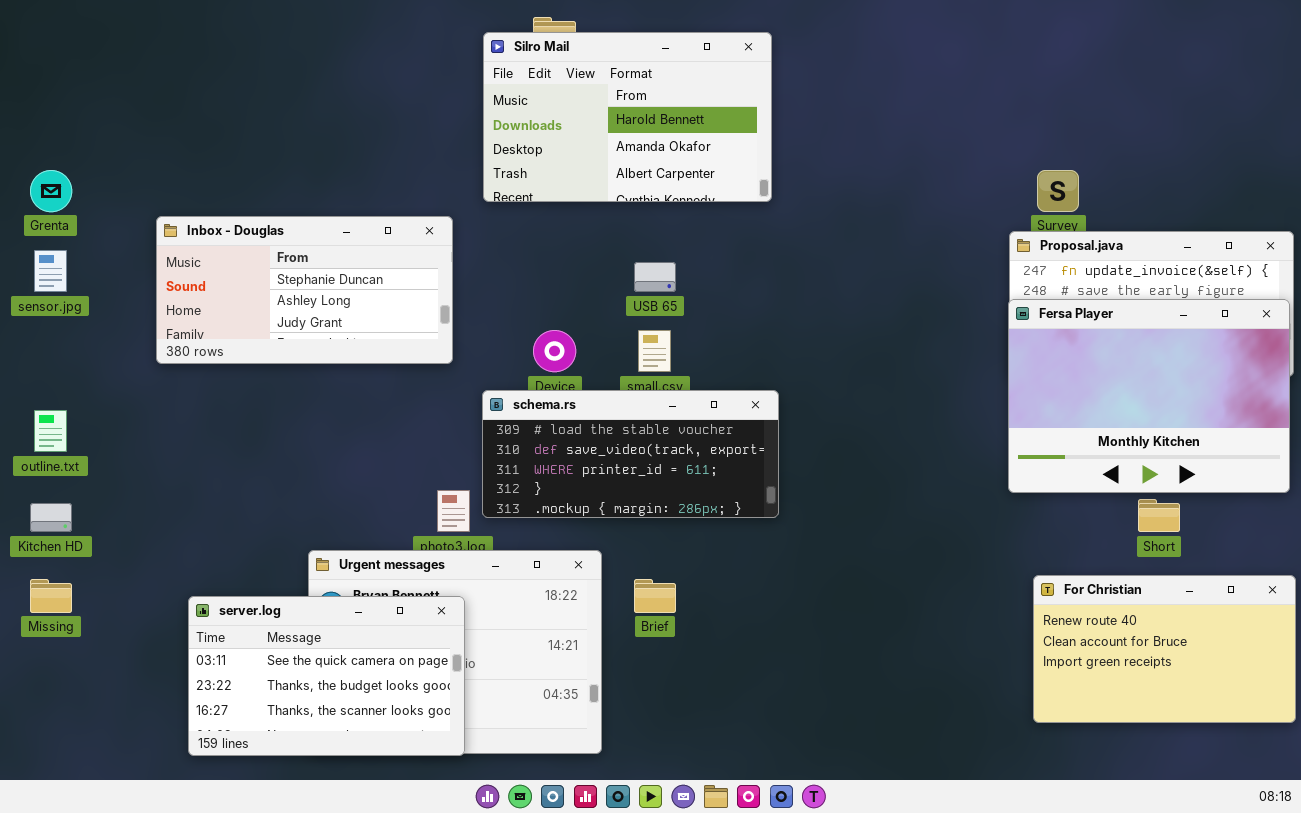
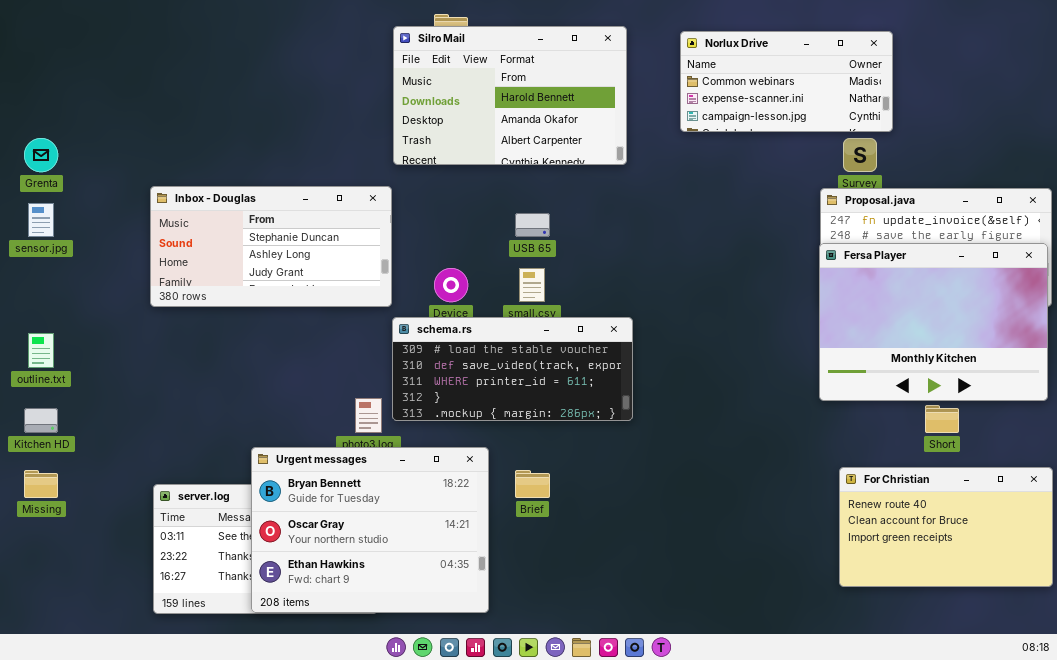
Norlux Drive: none -> [680,31,893,132], opened
Inbox - Douglas: [156,216,453,364] -> [150,186,392,307], moved
Urgent messages: [308,550,602,754] -> [251,447,489,613], raised

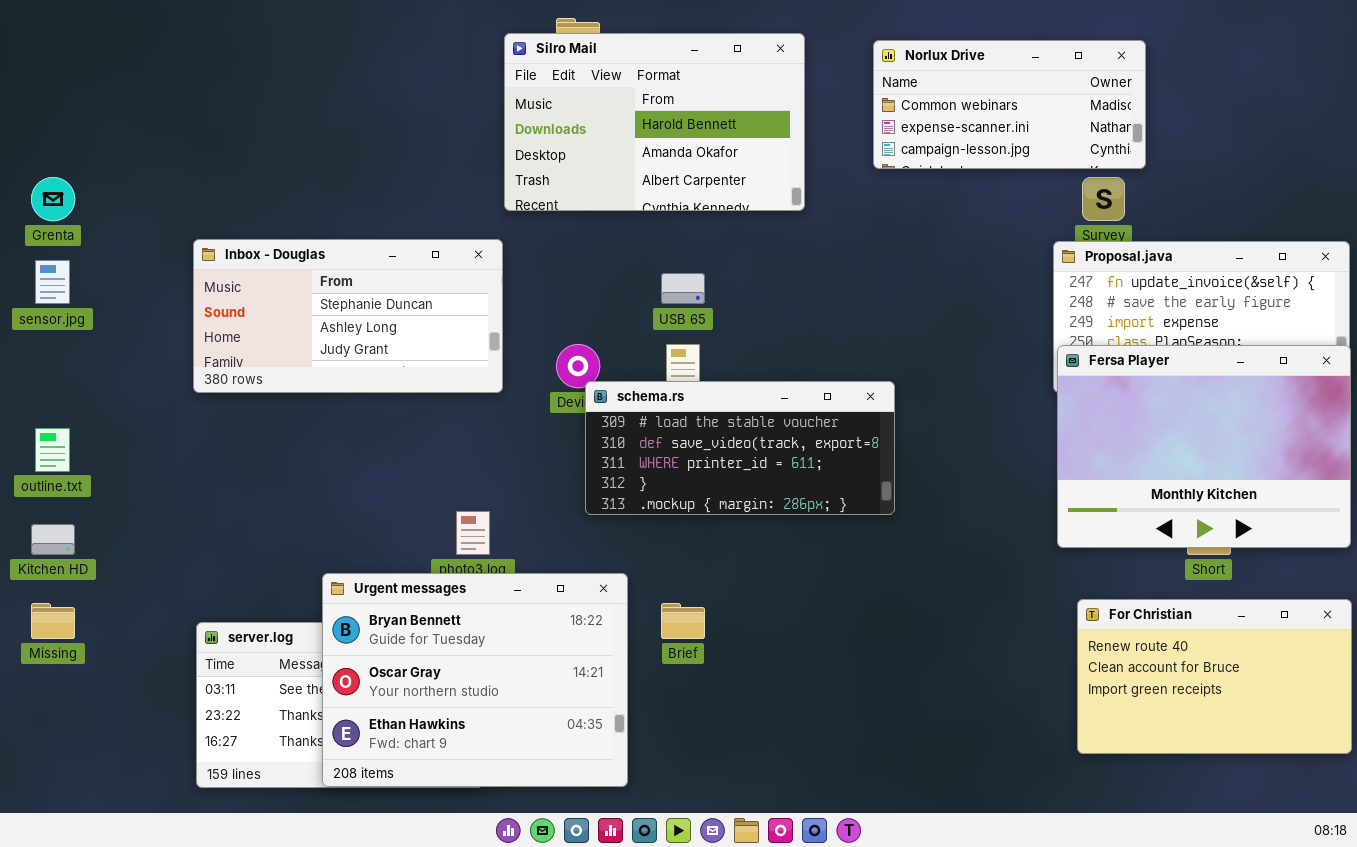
Fersa Player: [819,243,1048,401] -> [1057,345,1351,548], moved
schema.rs: [392,317,633,421] -> [585,381,895,515], moved

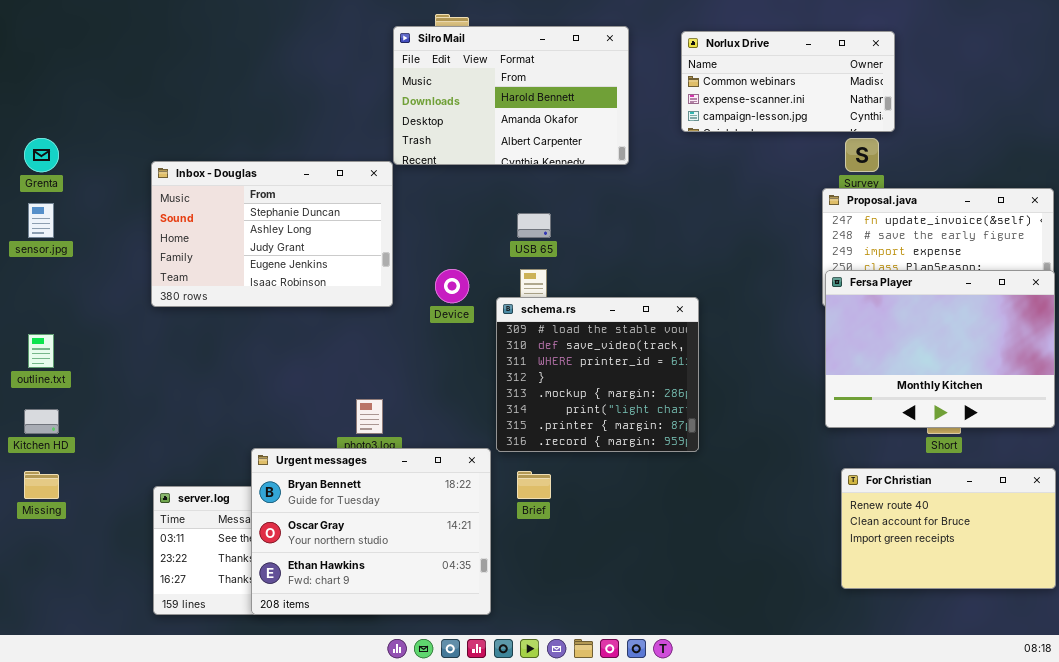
Inbox - Douglas: [193,239,503,393] -> [151,161,393,307], resized
schema.rs: [585,381,895,515] -> [496,297,699,452], resized

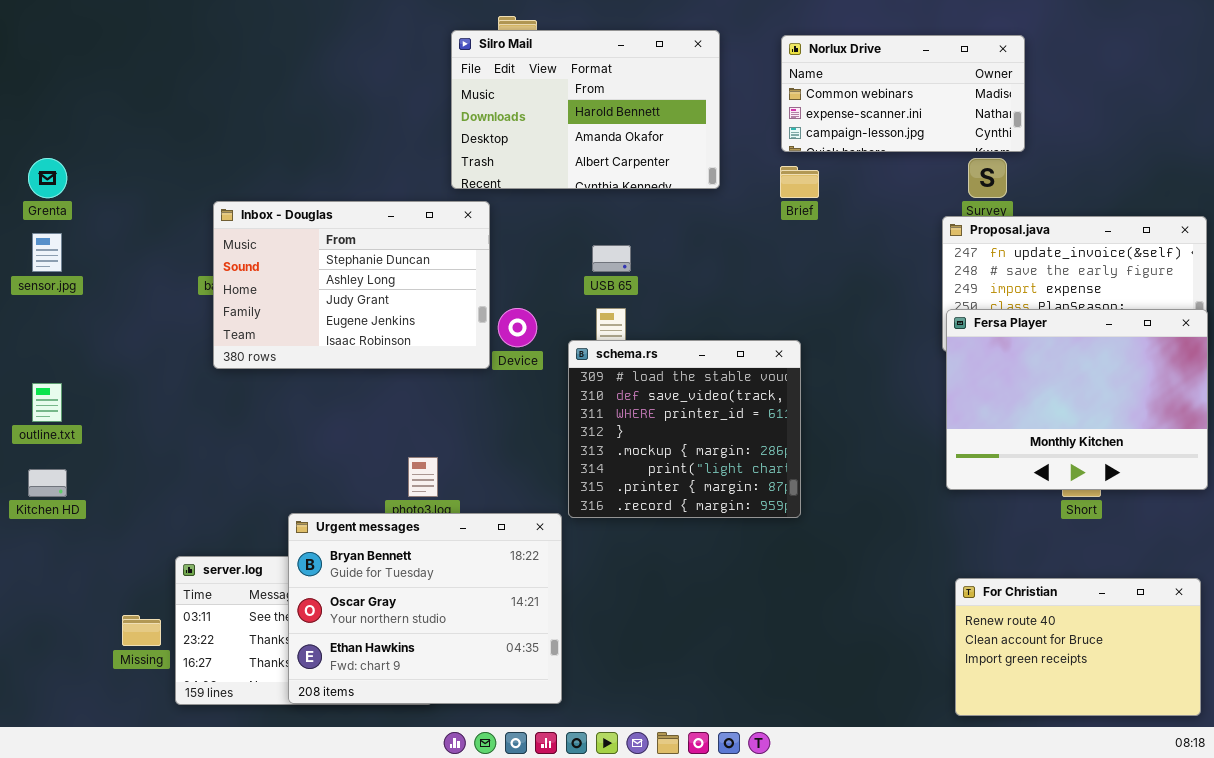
Inbox - Douglas: [151,161,393,307] -> [213,201,490,369], moved
For Christian: [841,468,1056,589] -> [955,578,1201,716], moved
Missing: [24,471,59,499] -> [122,615,161,646], moved
Brief: [517,471,551,499] -> [780,166,819,198], moved

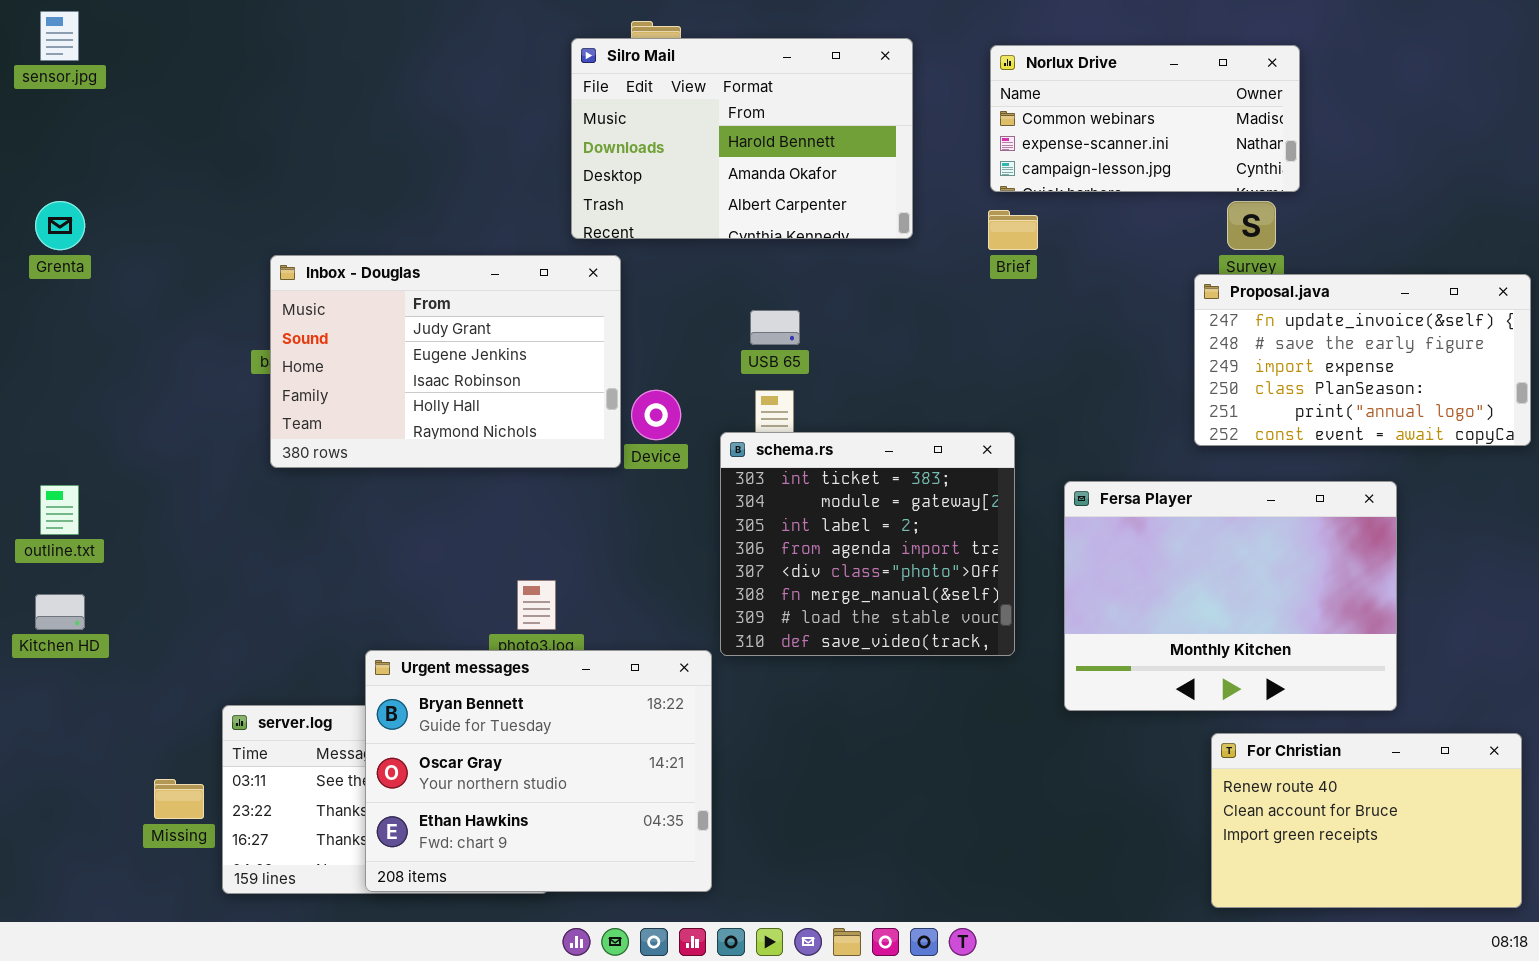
Inbox - Douglas: [213,201,490,369] -> [270,255,621,468], scrolled down 2 rows
sensor.jpg: [32,233,62,272] -> [40,11,79,61], moved
Fersa Player: [946,309,1208,490] -> [1064,481,1397,711], moved
schema.rs: [568,340,801,518] -> [720,432,1015,656], scrolled up 6 rows

